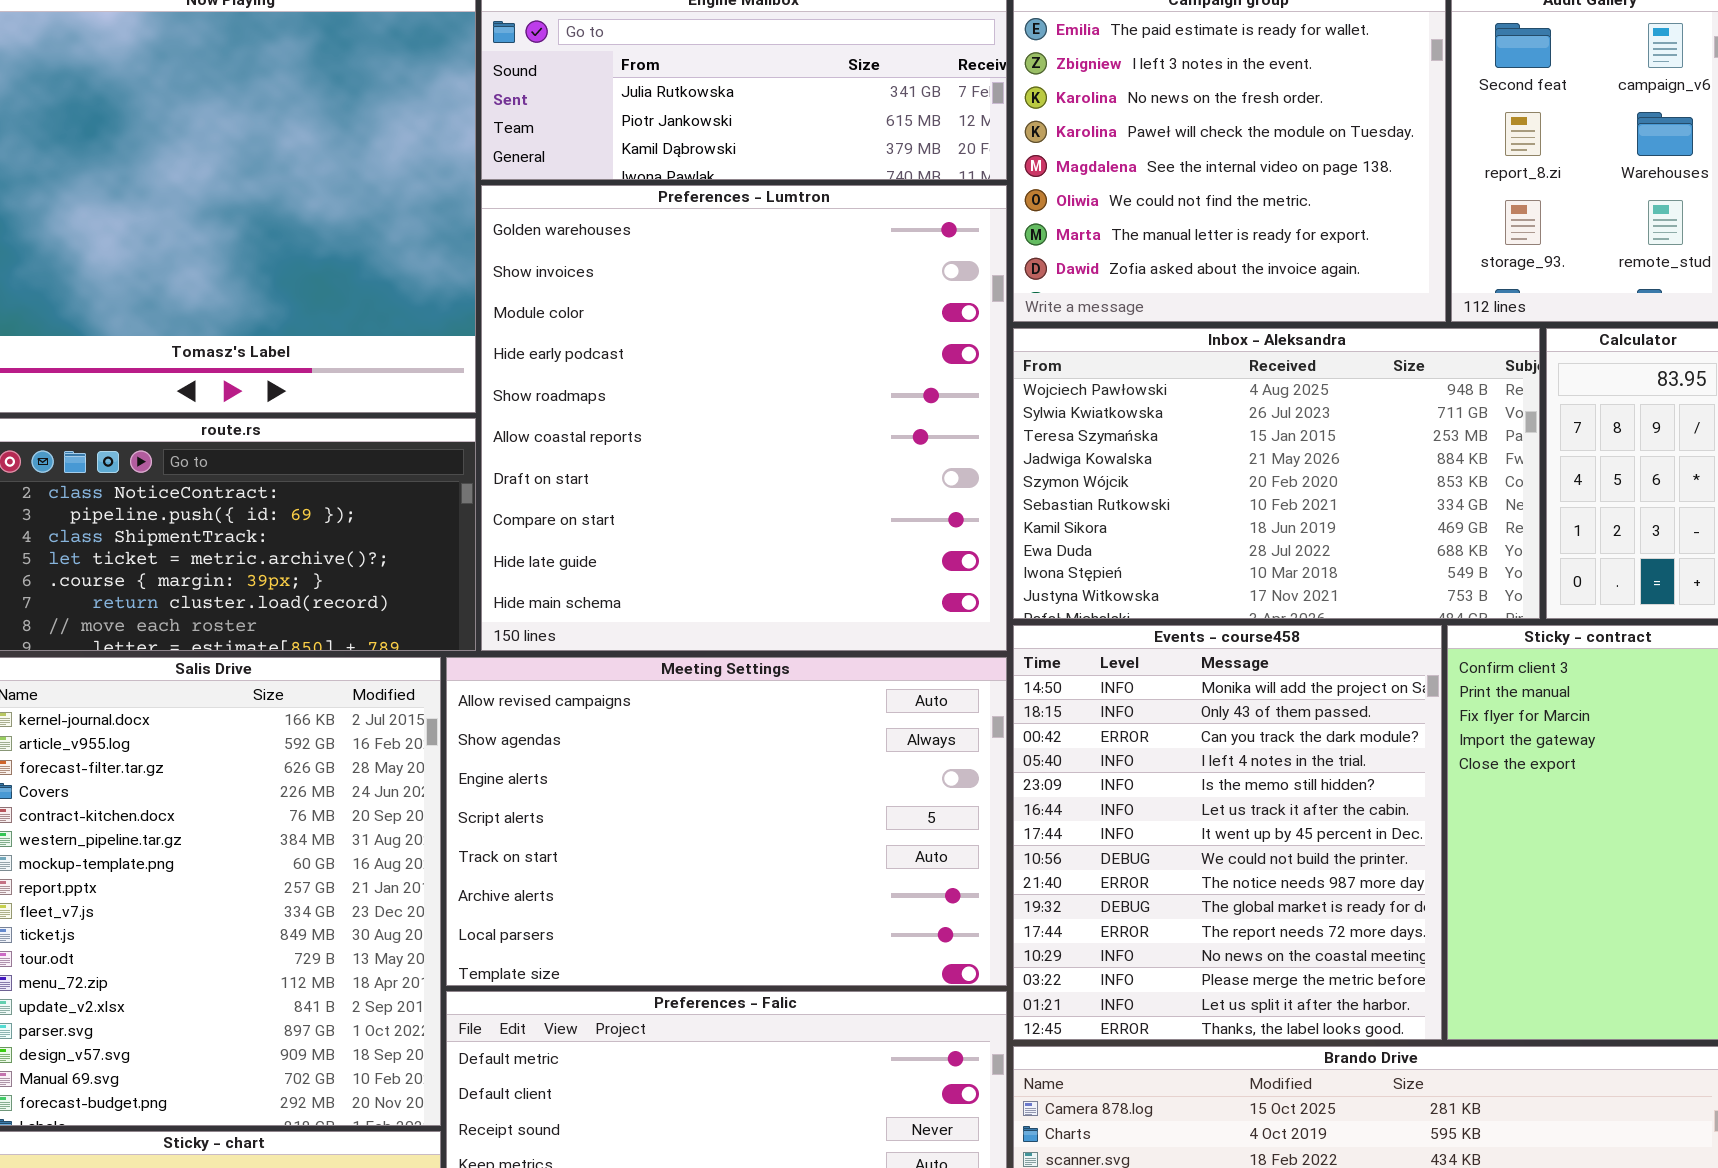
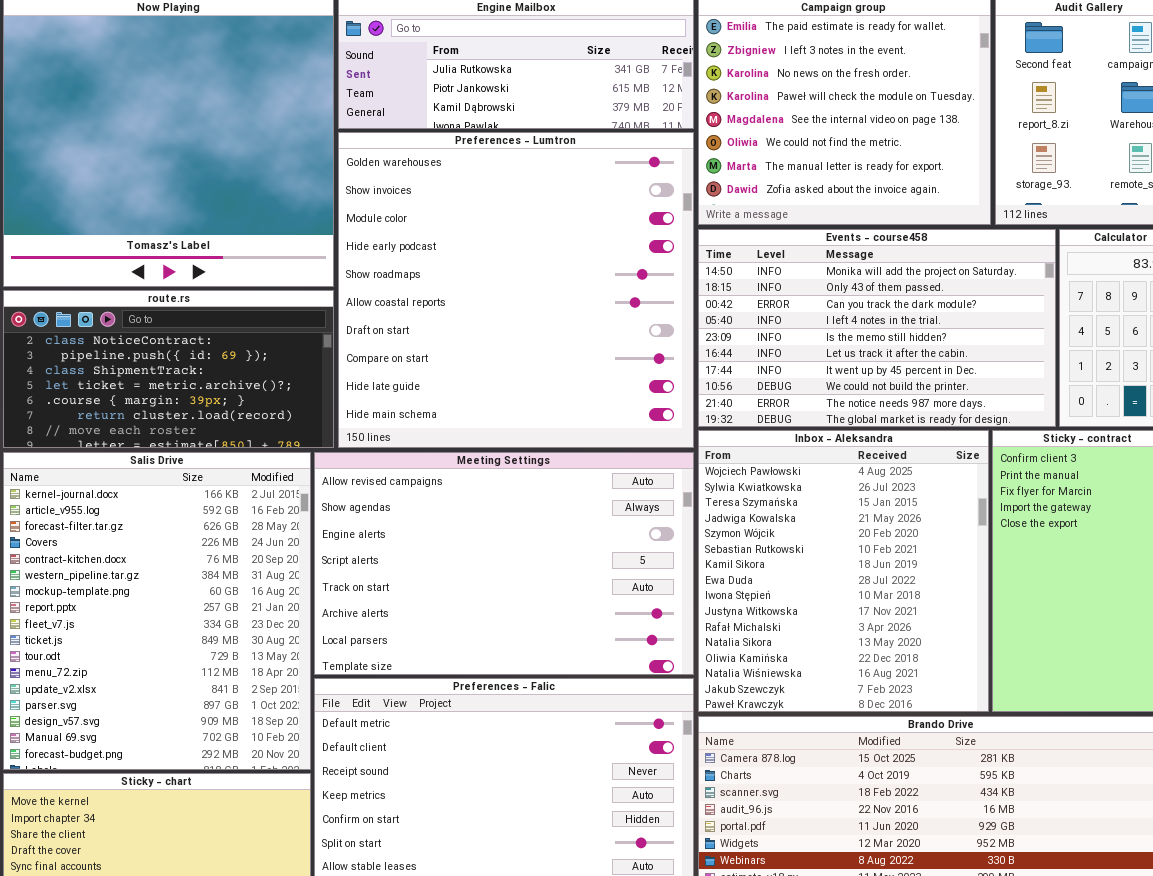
Inbox - Aleksandra: [1013,328,1540,619] -> [698,430,989,712], moved, resized
Events - course458: [1013,625,1442,1040] -> [698,229,1056,427], moved, resized

